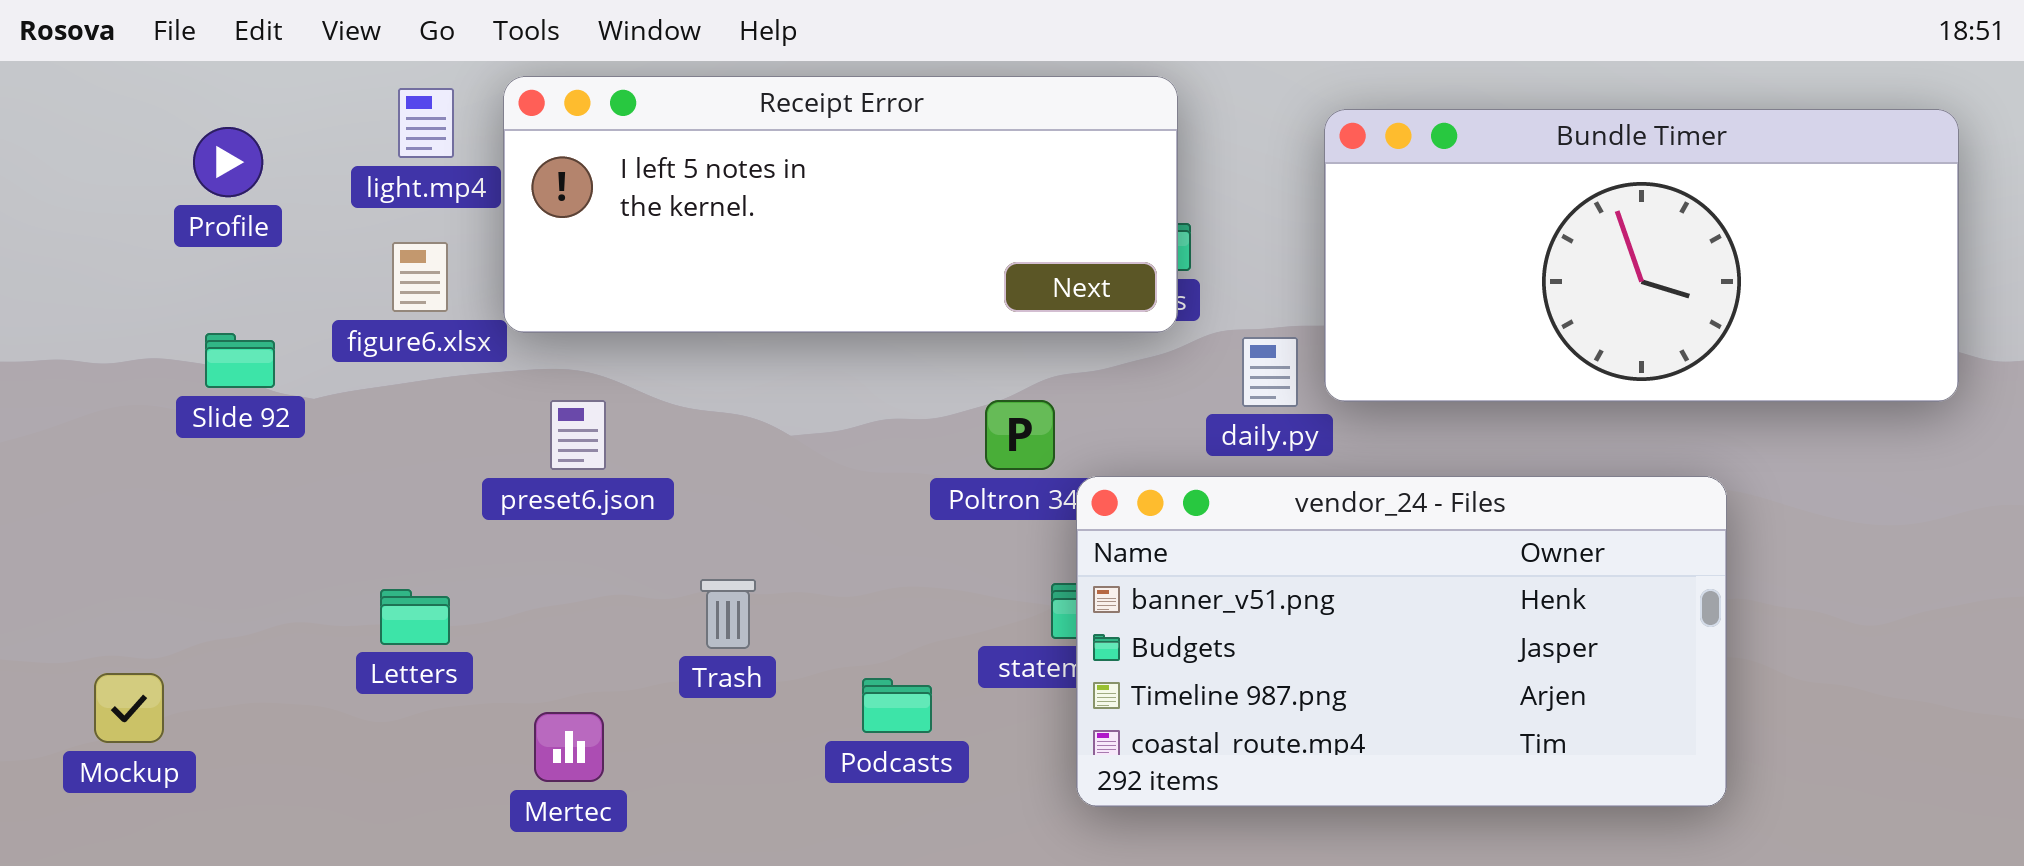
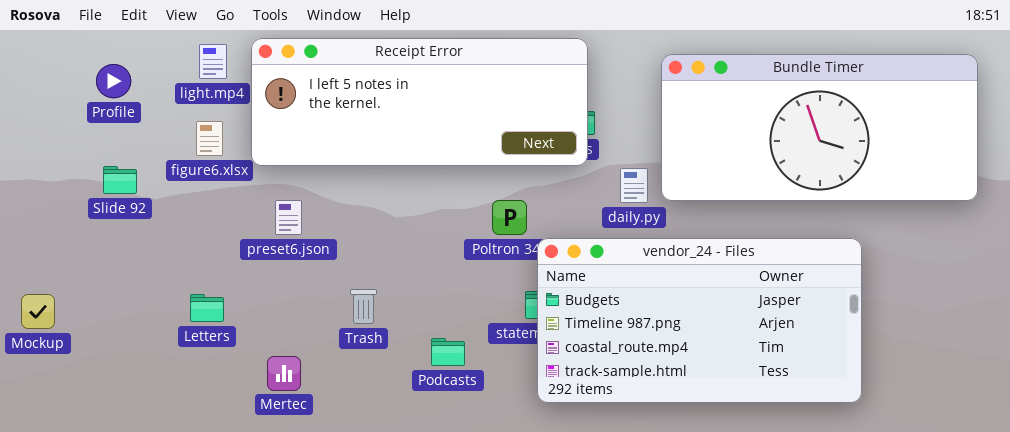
vendor_24 - Files: [1076,476,1727,807] -> [537,238,862,403], scrolled down 1 row
Mockup: [94,673,164,743] -> [21,294,55,329], moved

